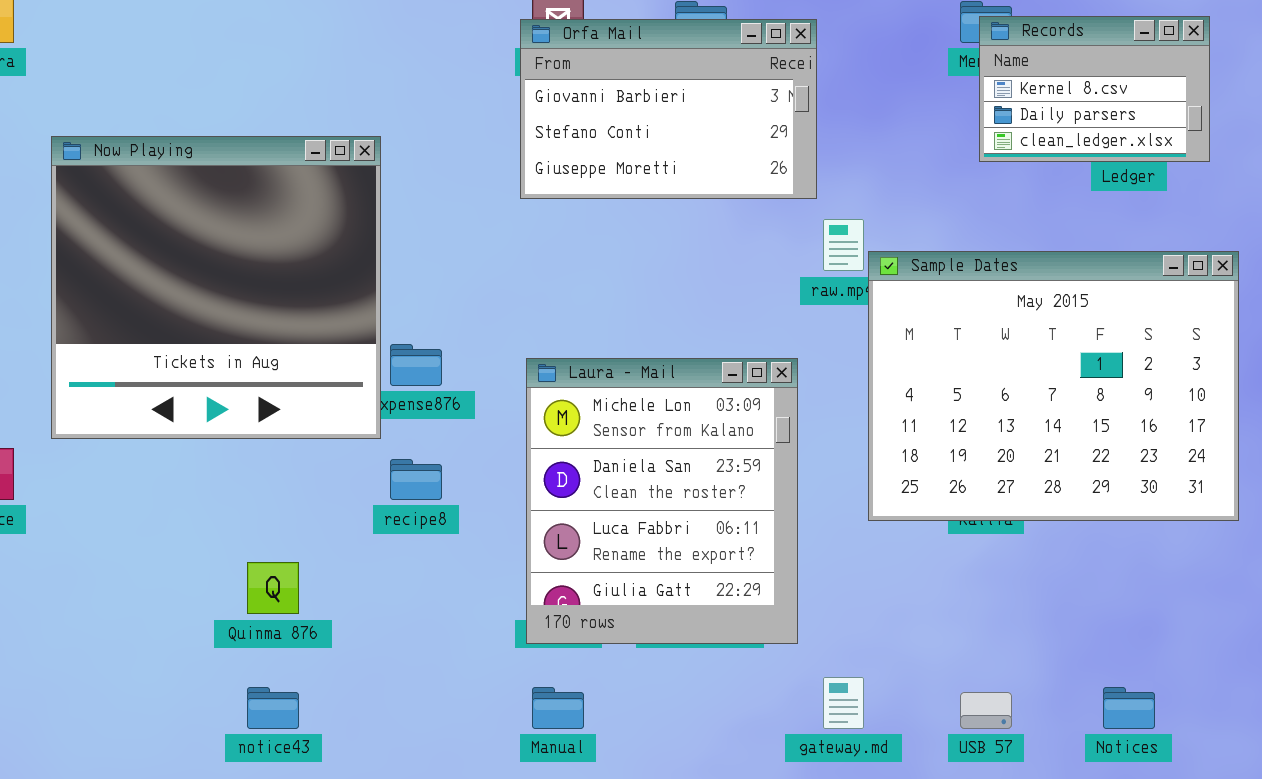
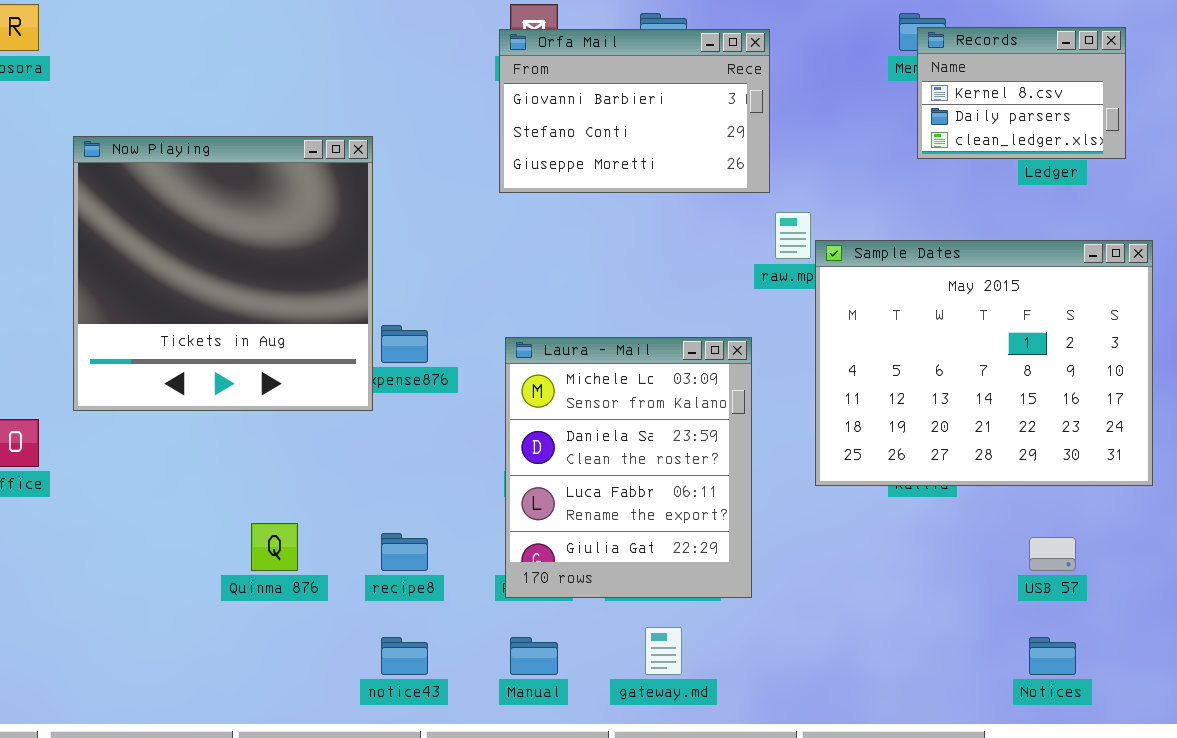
recipe8: [390,459,442,500] -> [381,533,428,571], moved
gateway.md: [823,677,864,729] -> [645,627,682,675], moved
notice43: [247,687,299,729] -> [381,637,428,675], moved
USB 57: [960,692,1012,729] -> [1029,537,1076,571], moved

